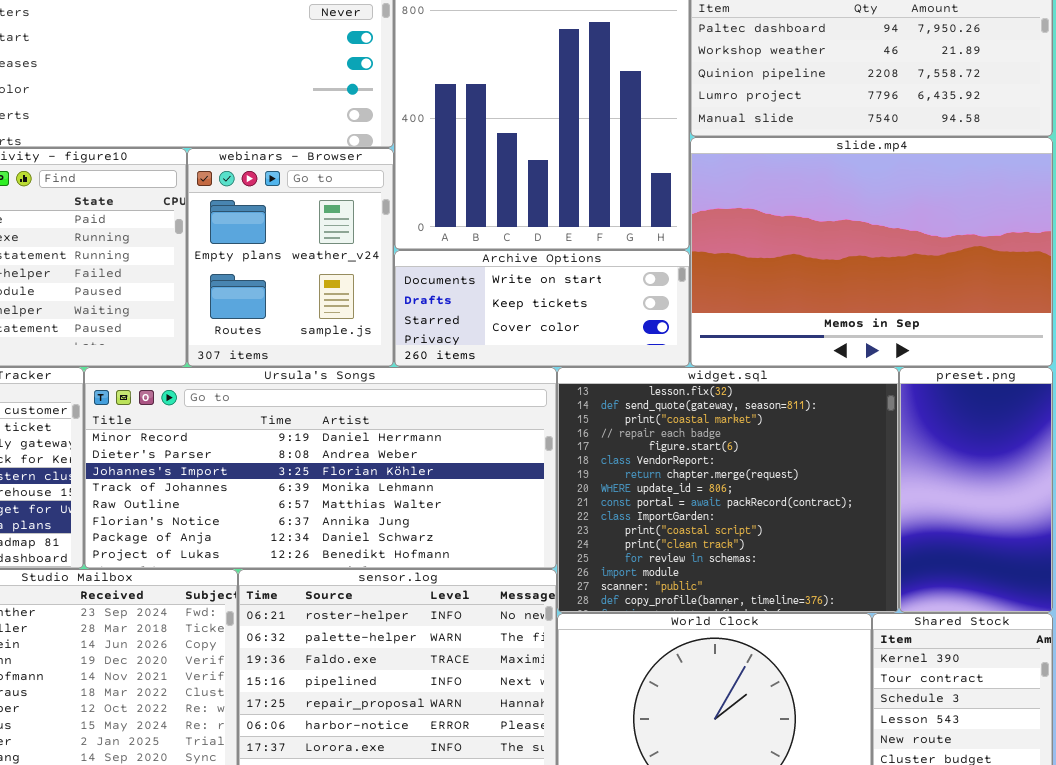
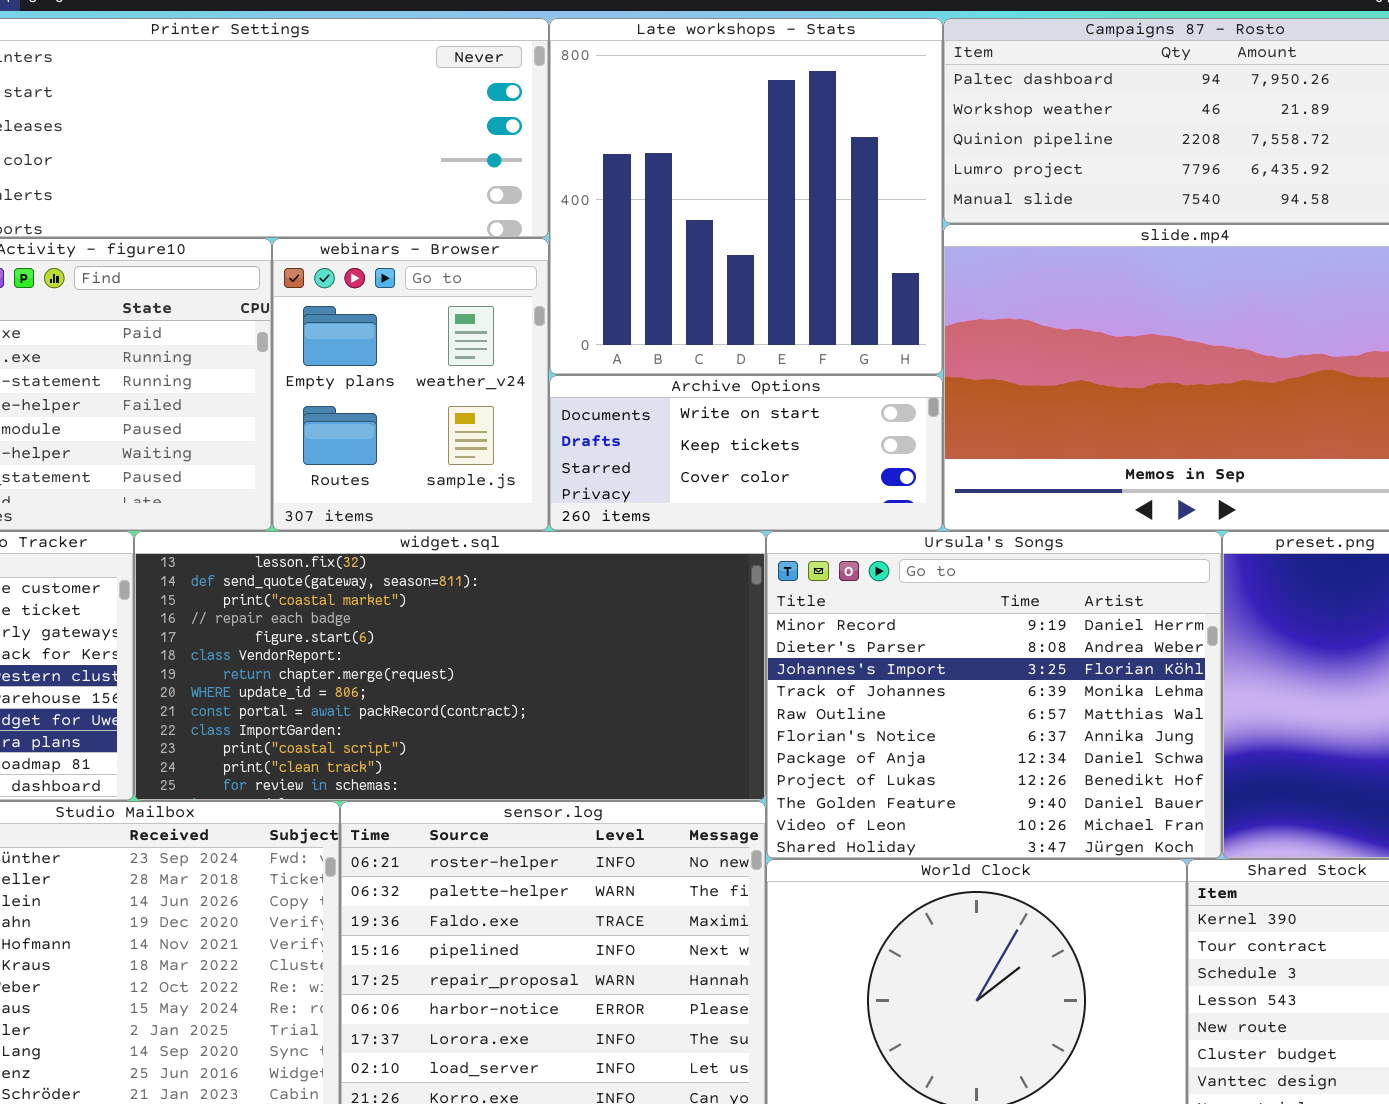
Ursula's Songs: [84,367,557,569] -> [766,531,1222,859], moved, resized
widget.sql: [557,367,899,613] -> [134,531,766,801], moved, resized

